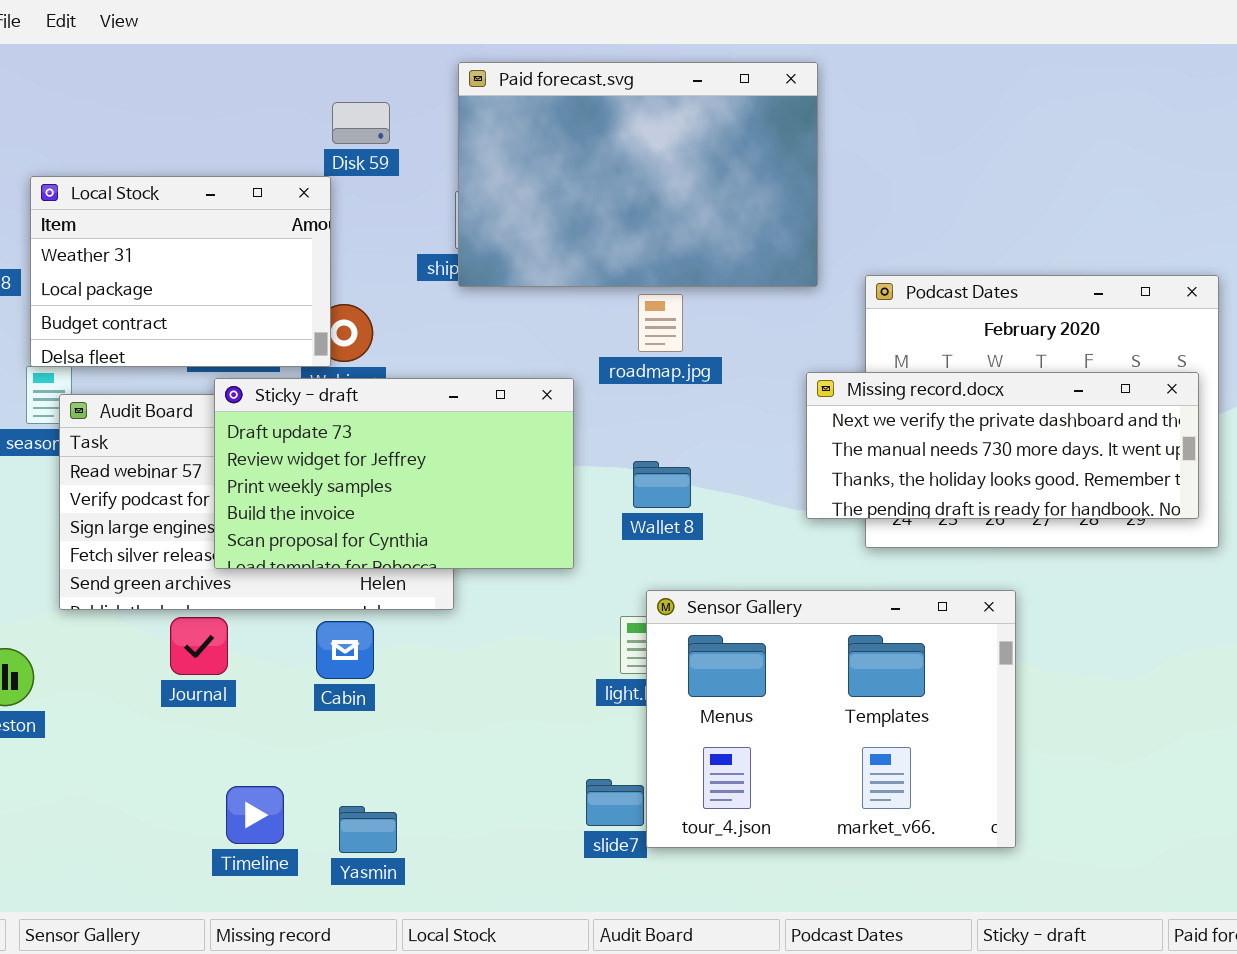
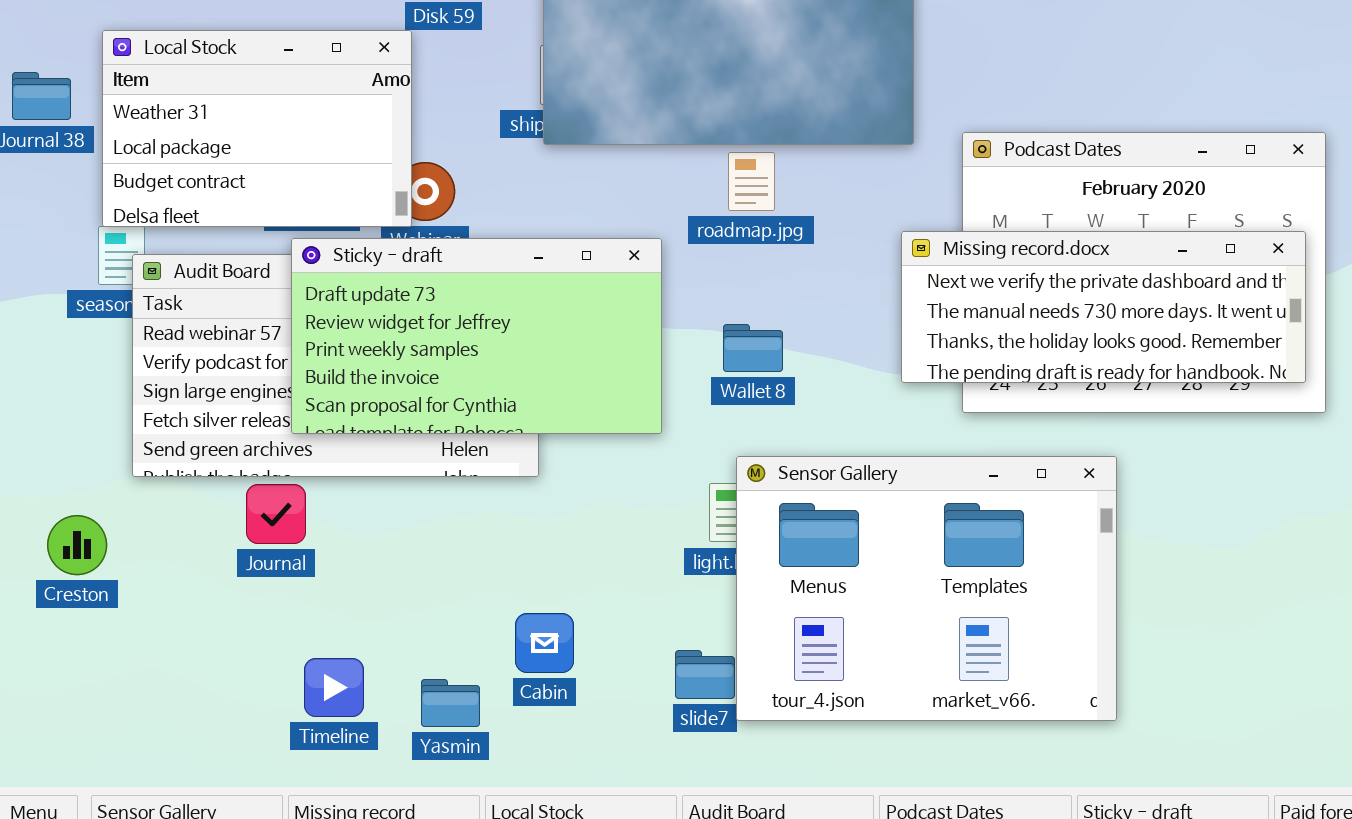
Cabin: [316,621,374,679] -> [515,613,574,673], moved

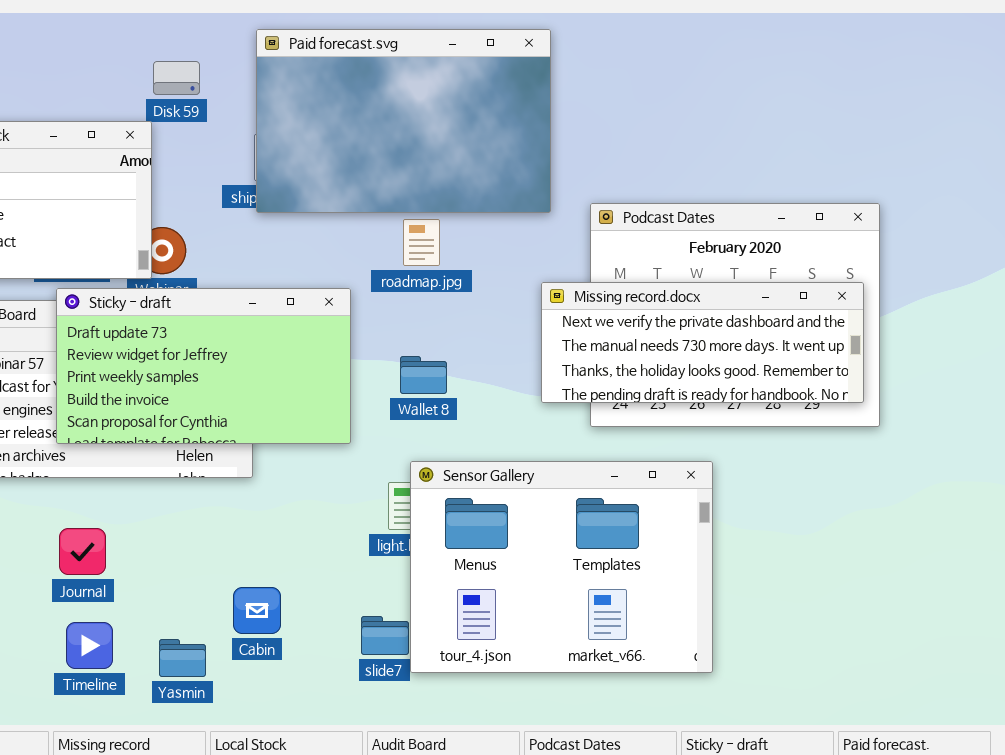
Journal: [246,484,306,544] -> [59,528,106,575], moved

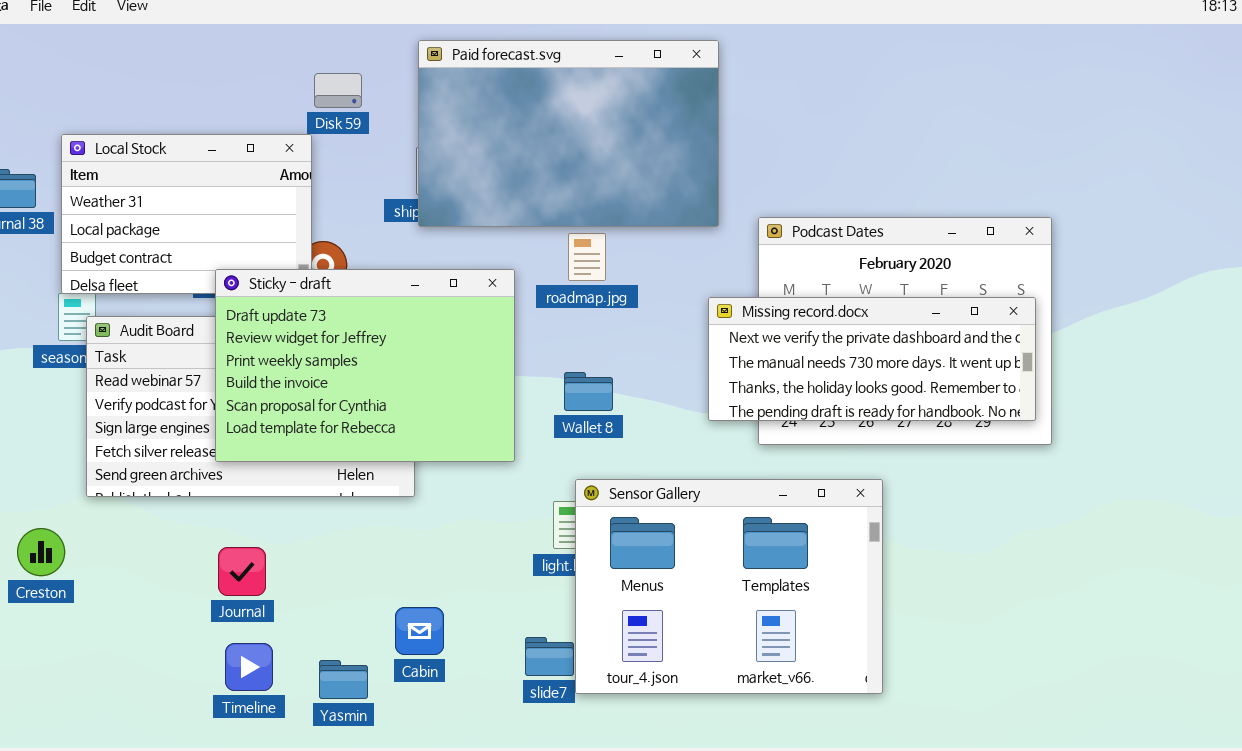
Sticky - draft: [56,288,351,444] -> [215,269,515,462], resized

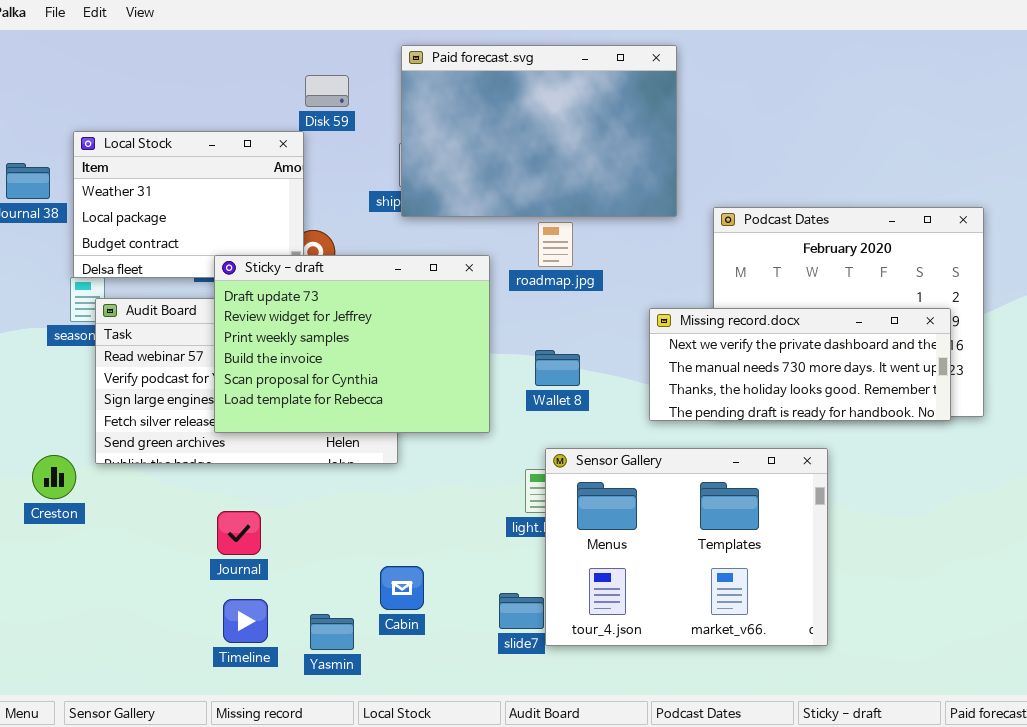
Missing record.docx: [708,297,1036,421] -> [649,308,951,421], moved
Creston: [17,528,65,576] -> [32,455,76,499], moved

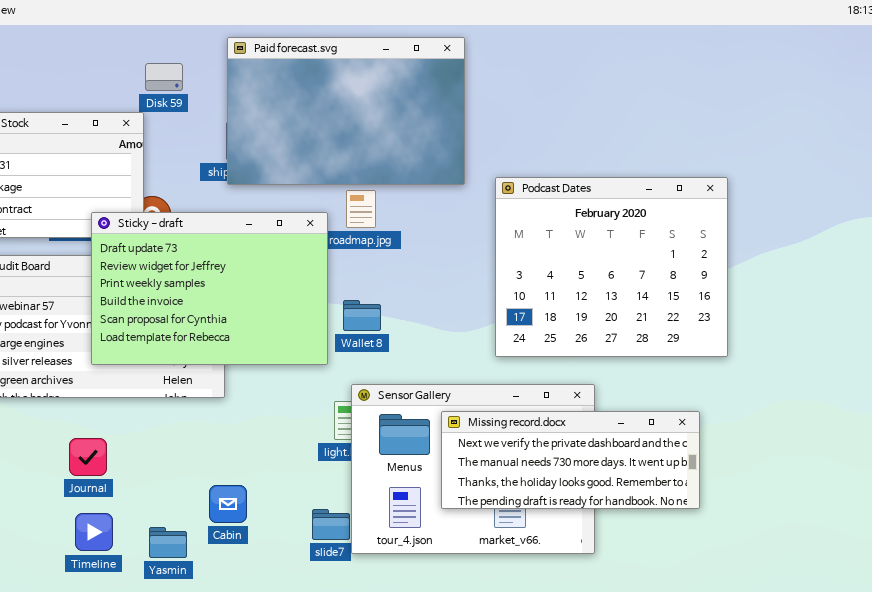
Sticky - draft: [214,255,490,433] -> [91,212,328,365], moved
Missing record.docx: [649,308,951,421] -> [441,411,700,509], moved

